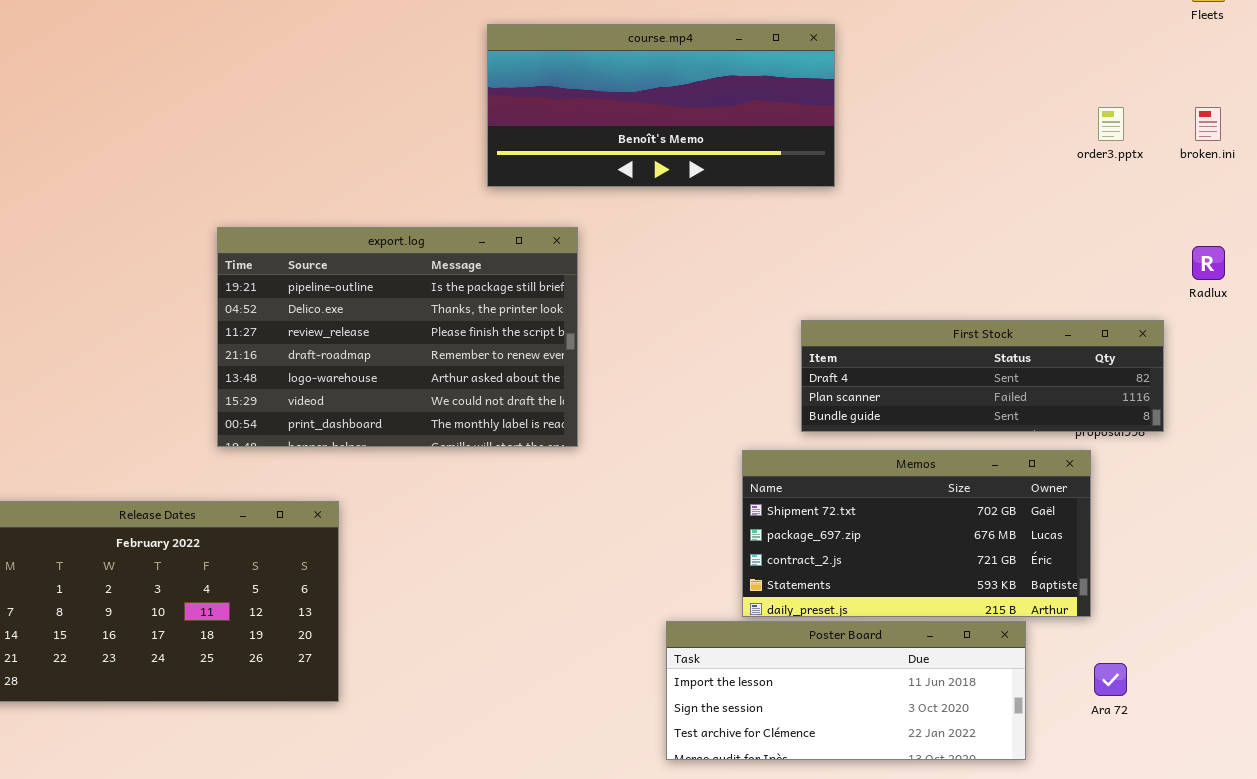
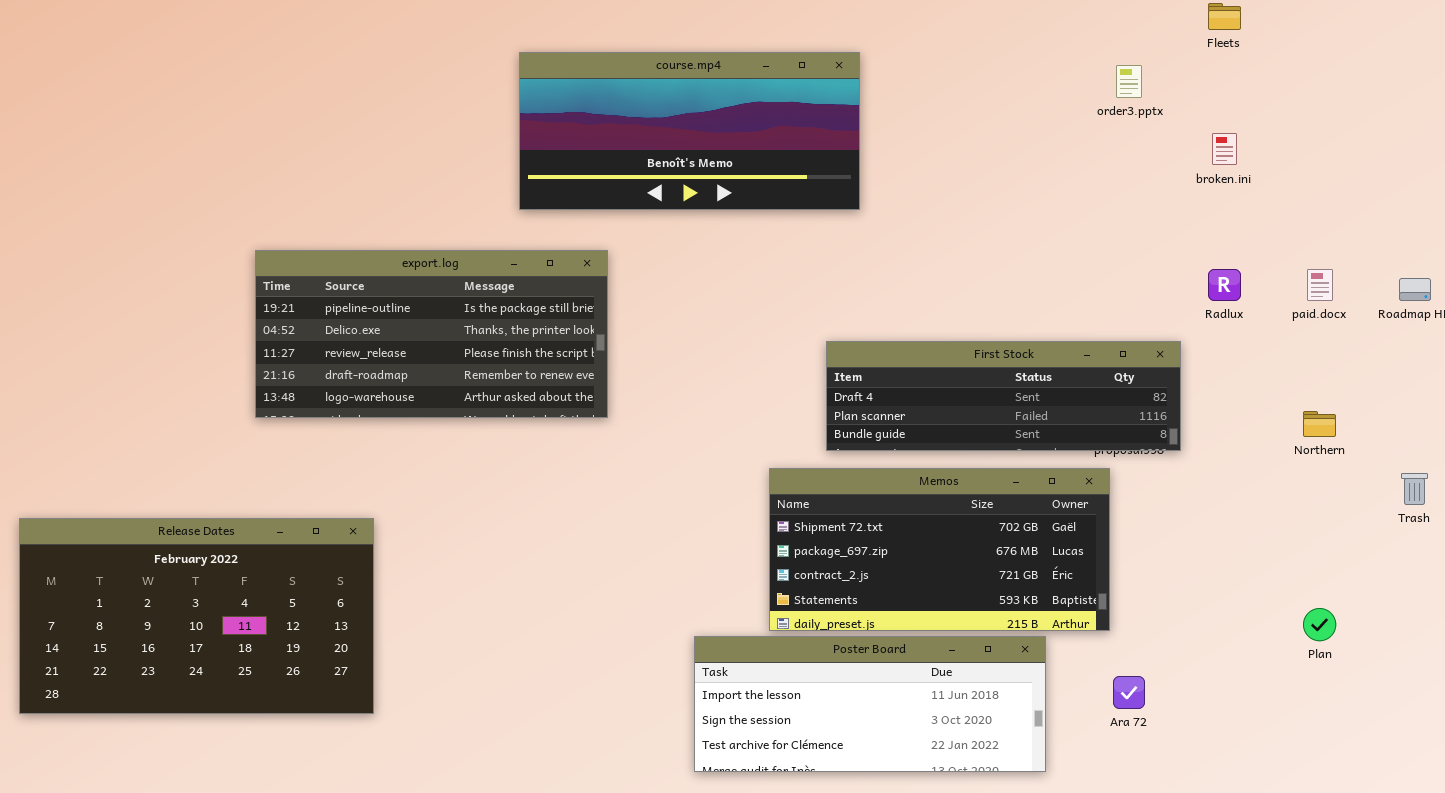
order3.pptx: [1098,107,1124,141] -> [1116,65,1142,98], moved
export.log: [217,227,578,447] -> [255,250,608,418], resized

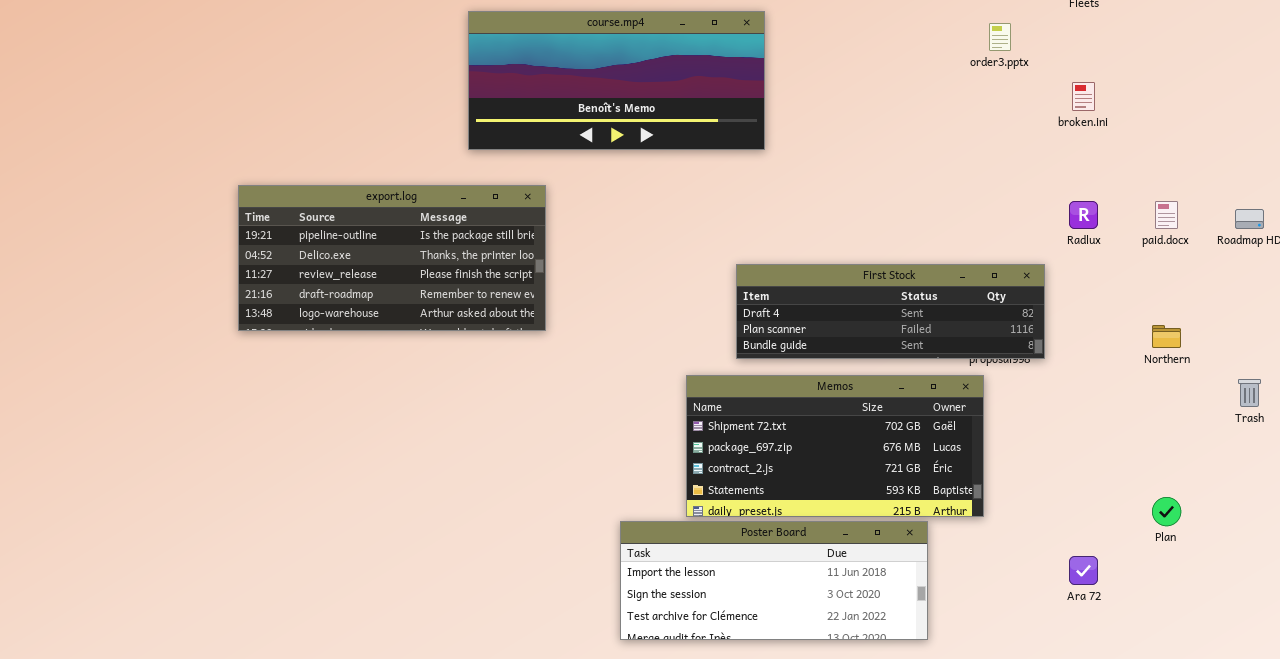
Release Dates: [19,518,374,714] -> none, closed
Ara 72: [1113,676,1145,709] -> [1069,556,1098,585], moved

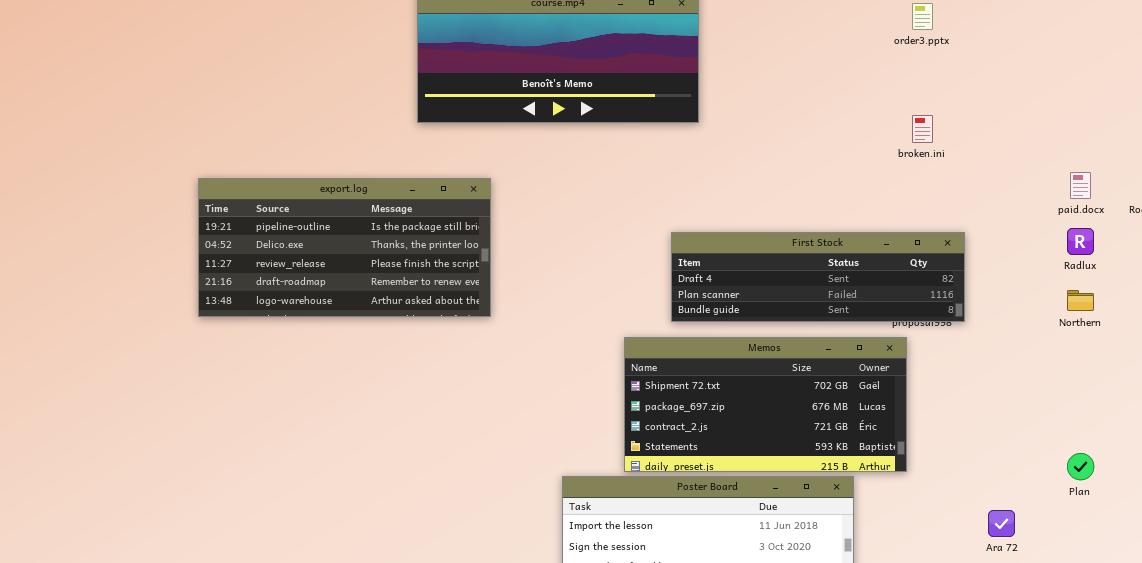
broken.ini: [1072,82,1095,111] -> [912,115,933,143], moved
export.log: [238,185,546,331] -> [198,178,491,317], moved
Radlux: [1069,201,1098,229] -> [1067,228,1094,255], moved

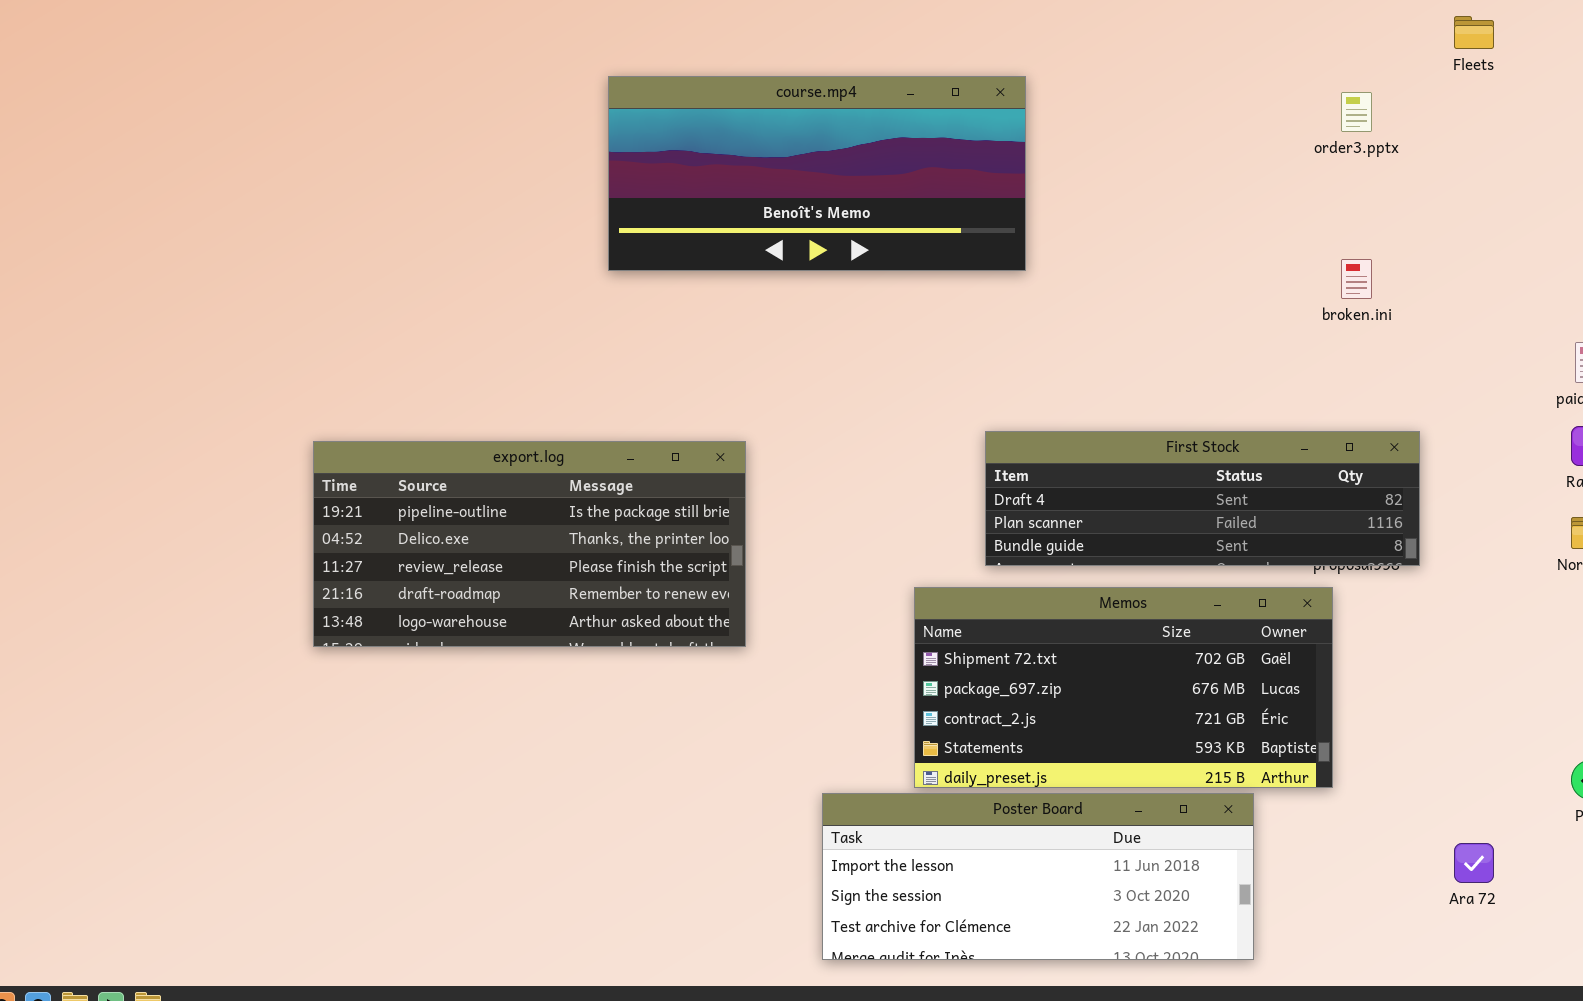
export.log: [198,178,491,317] -> [313,441,746,647], moved

